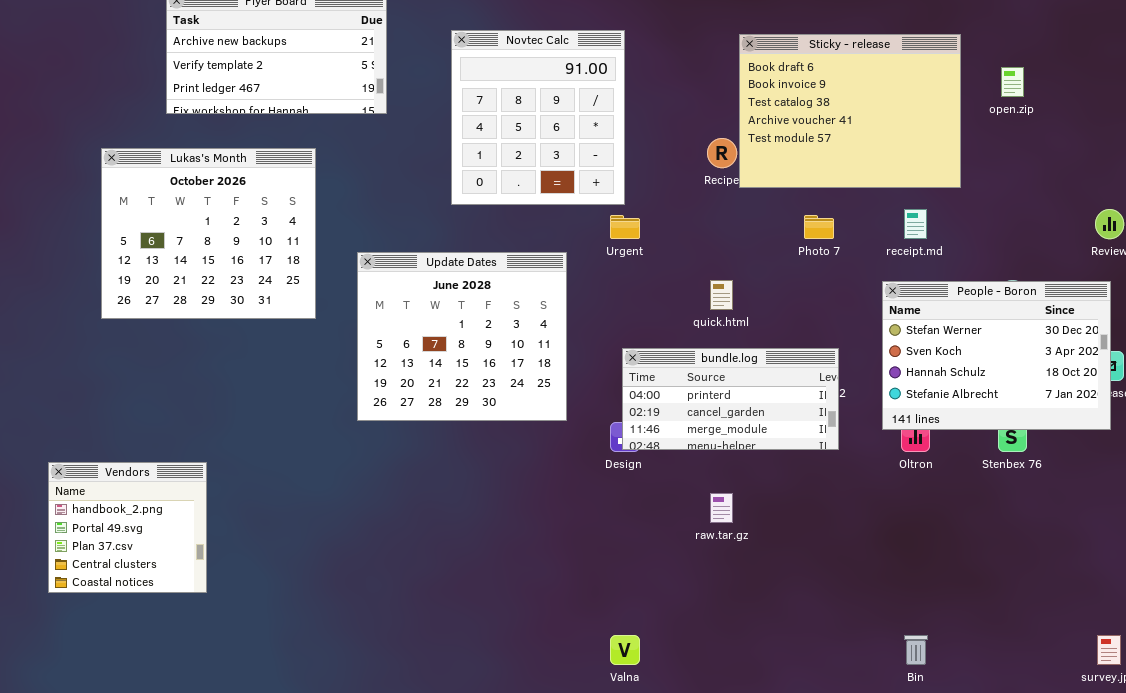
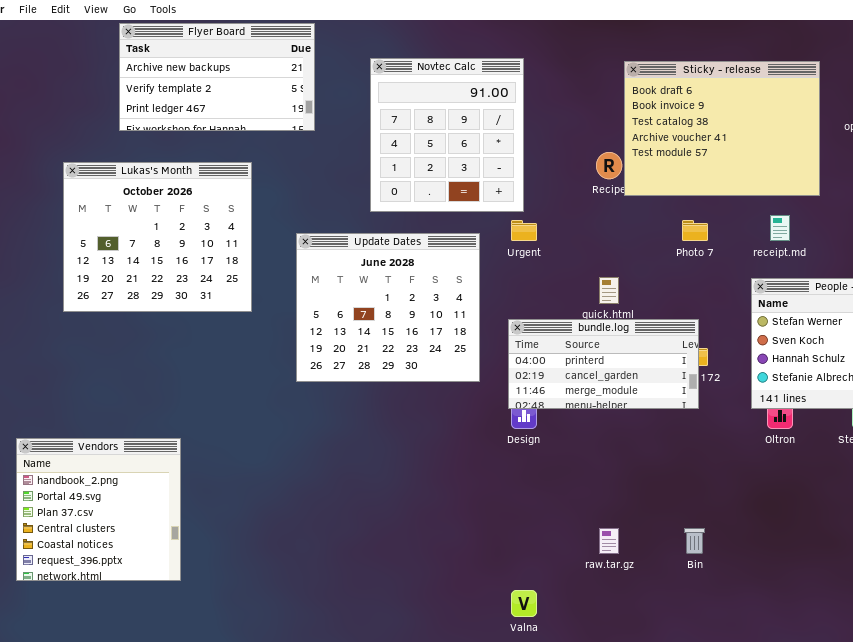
Update Dates: [357,252,567,421] -> [296,233,480,382], moved
bundle.log: [622,348,839,450] -> [508,319,699,409], moved
Vendors: [48,462,207,593] -> [16,438,181,581], resized
raw.tar.gz: [710,493,733,523] -> [599,528,619,554], moved
Bin: [904,635,928,665] -> [684,528,705,554], moved

